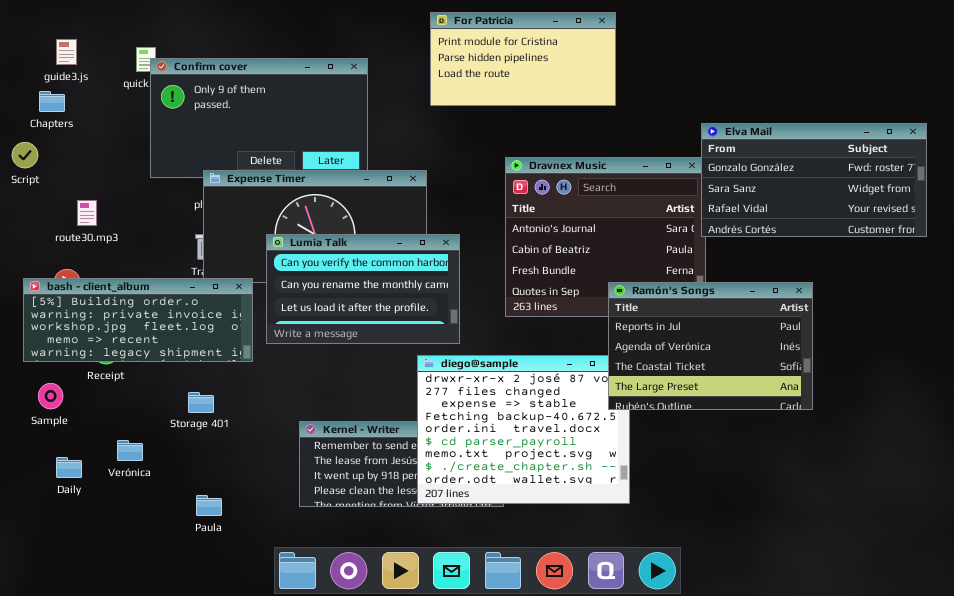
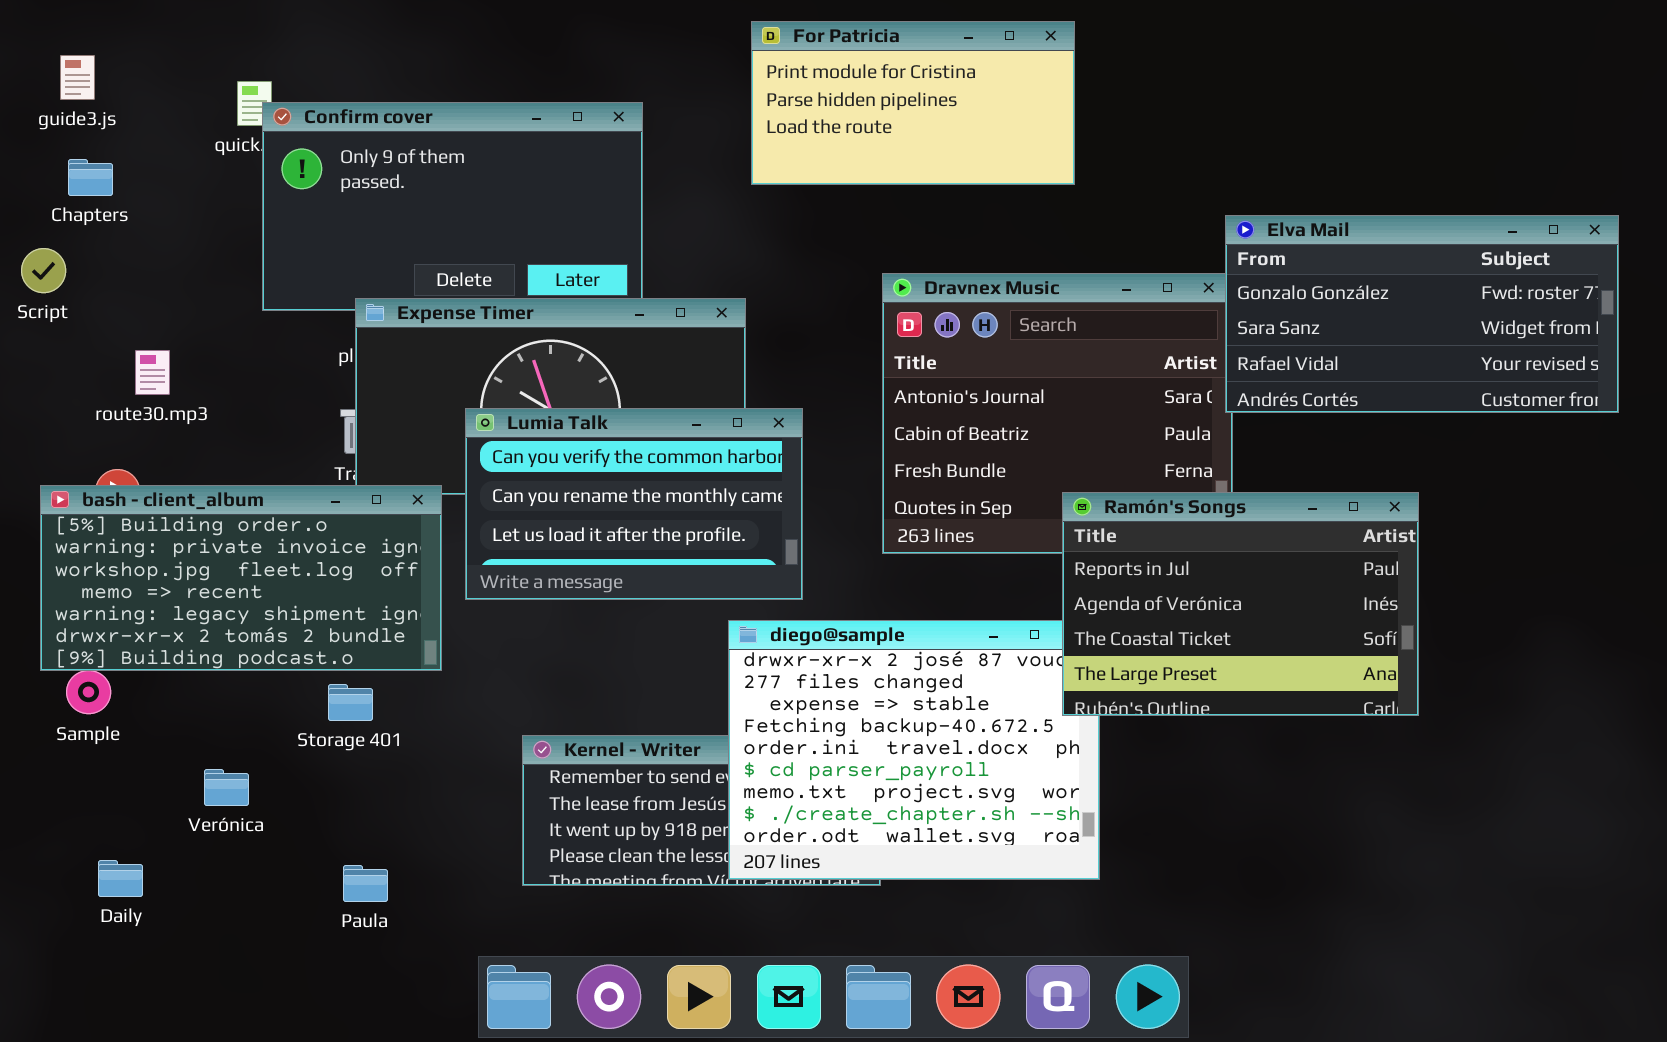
guide3.js: [56,39,77,65] -> [60,55,95,100], moved
bash - client_album: [23,278,253,362] -> [40,485,442,671], resized
Daily: [56,457,82,478] -> [98,860,143,897], moved

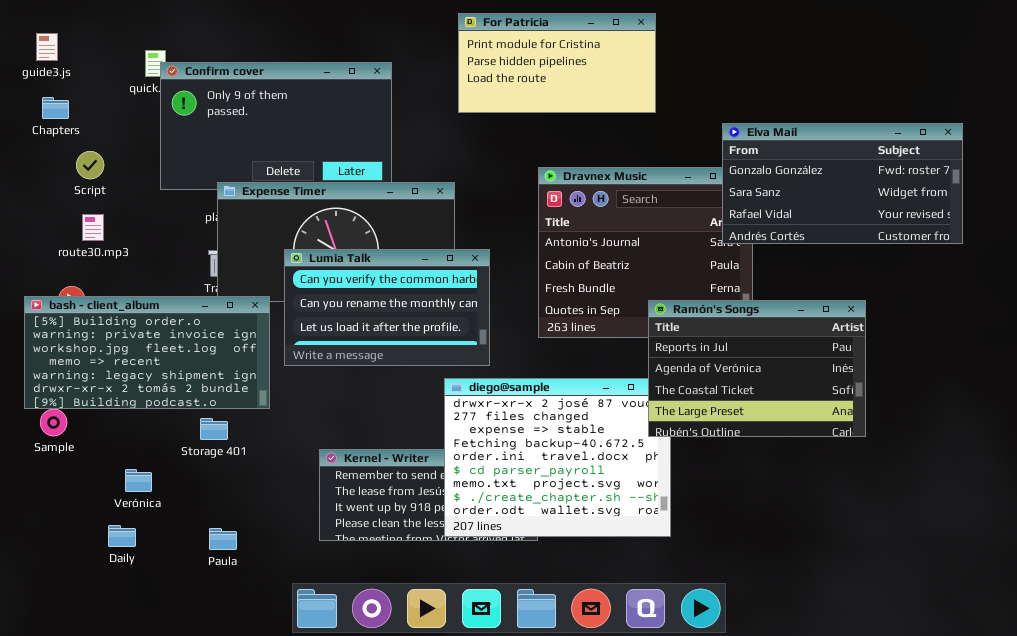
Elva Mail: [1225,215,1619,413] -> [722,123,963,244], moved
Script: [21,248,66,293] -> [76,151,104,179], moved
Daily: [98,860,143,897] -> [108,525,136,547], moved

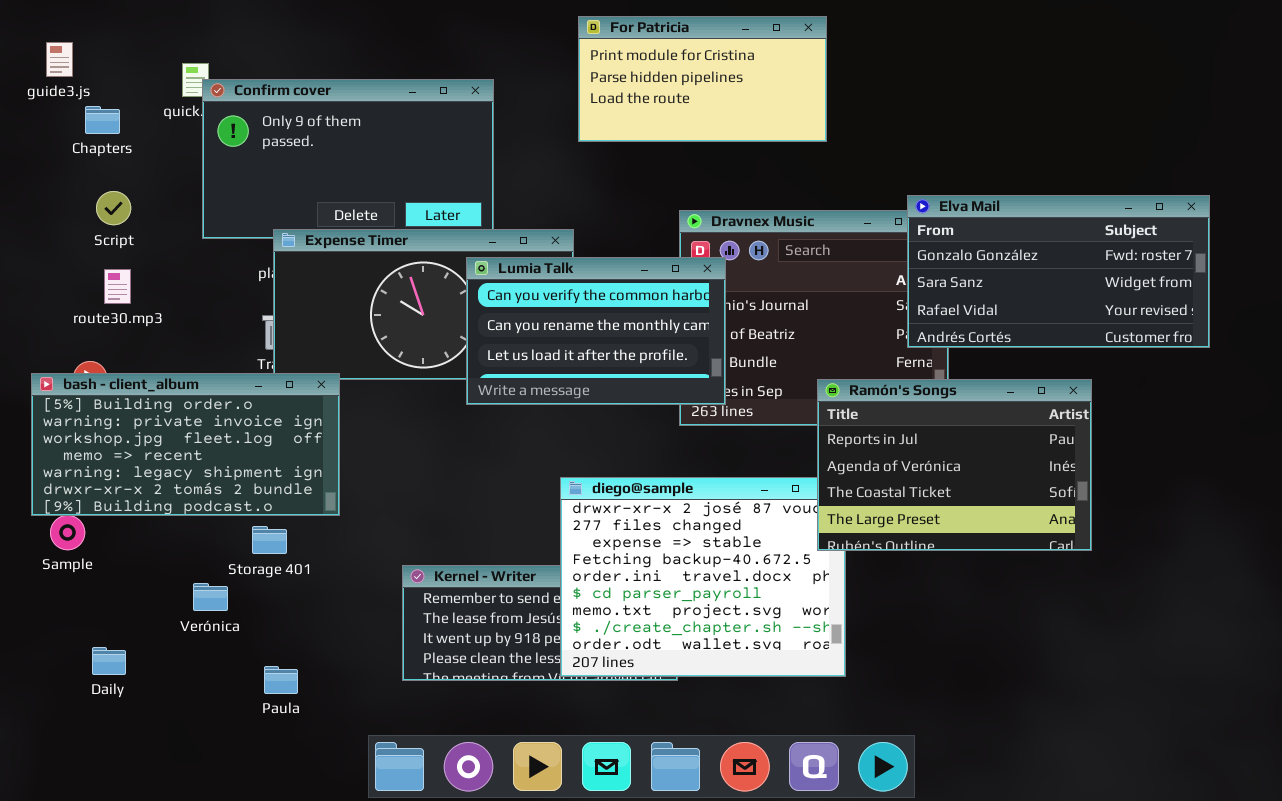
Chapters: [42,97,69,119] -> [85,106,120,134], moved
Elva Mail: [722,123,963,244] -> [907,195,1210,348], moved
Lumia Talk: [284,249,490,366] -> [466,257,726,405], moved
Verónica: [125,469,152,492] -> [193,583,228,611], moved
Daily: [108,525,136,547] -> [92,647,126,675], moved

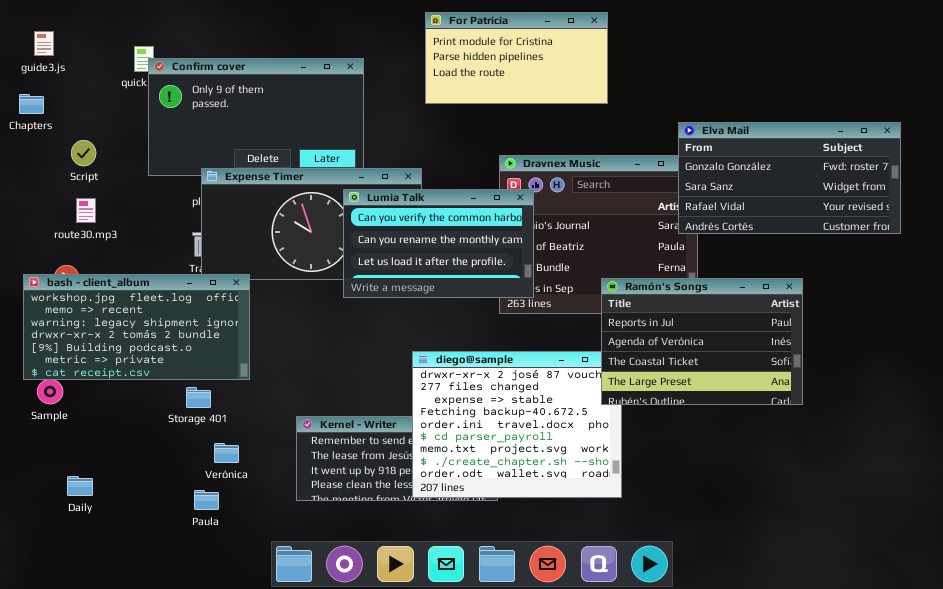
Chapters: [85,106,120,134] -> [19,94,44,114], moved
Elva Mail: [907,195,1210,348] -> [678,122,901,234], moved
bash - client_album: [31,373,340,516] -> [23,274,250,380], scrolled down 2 rows
Verónica: [193,583,228,611] -> [214,443,239,463], moved

